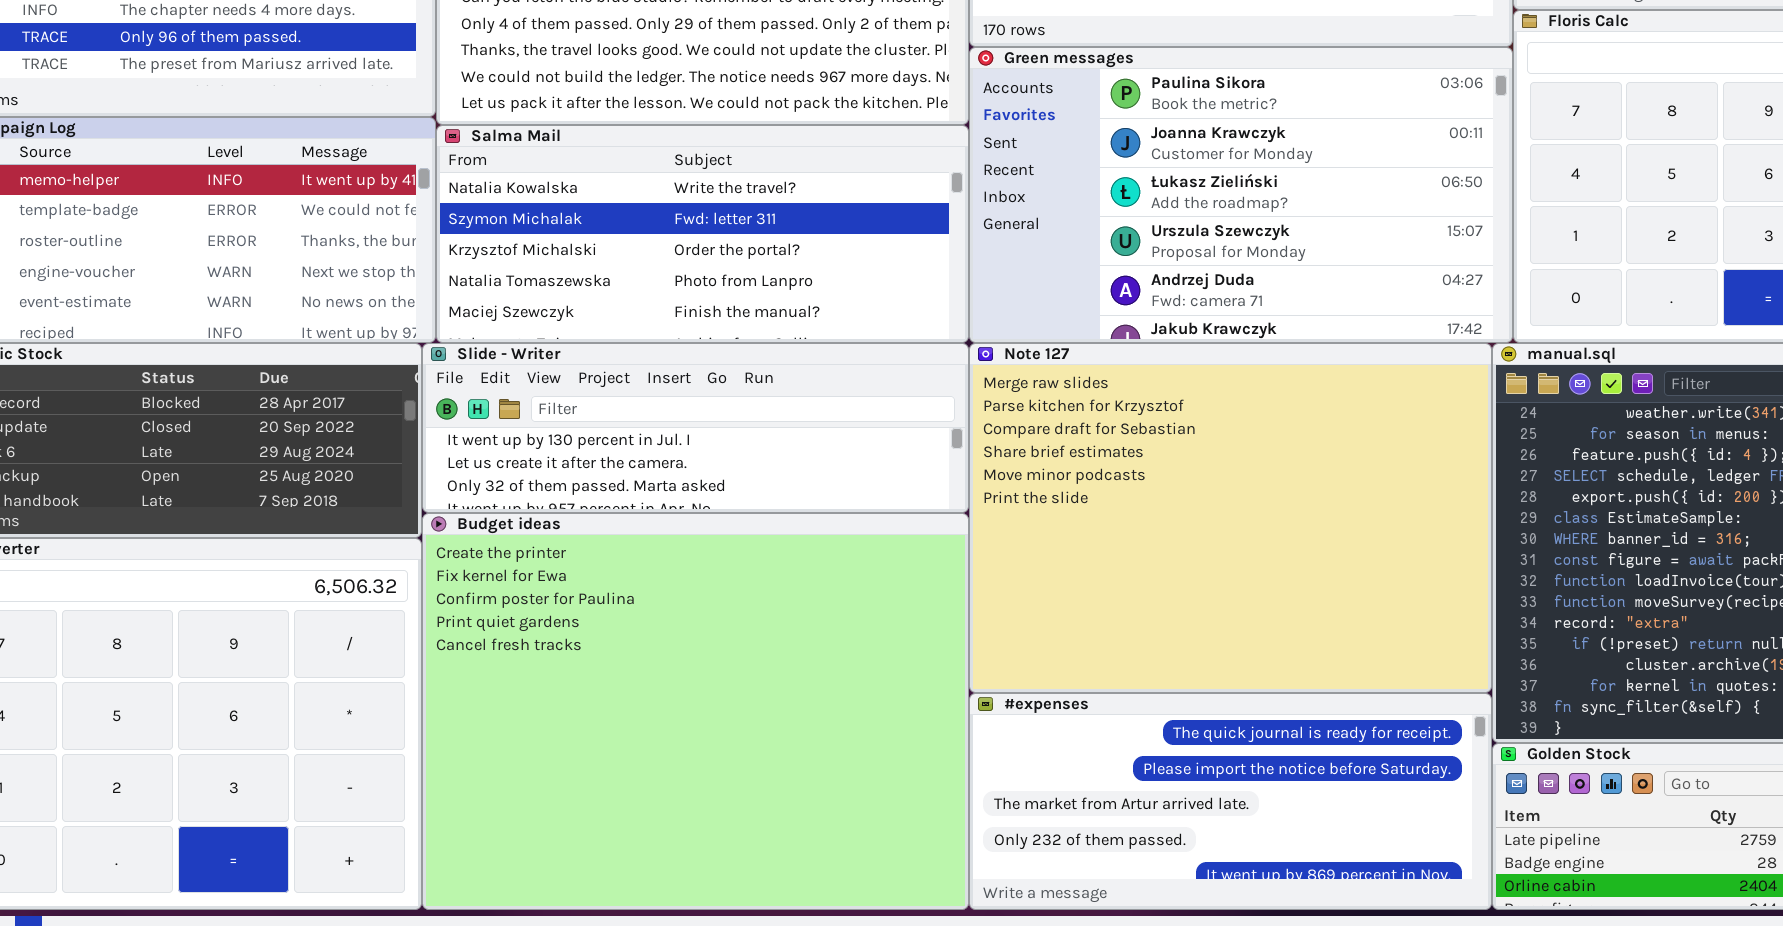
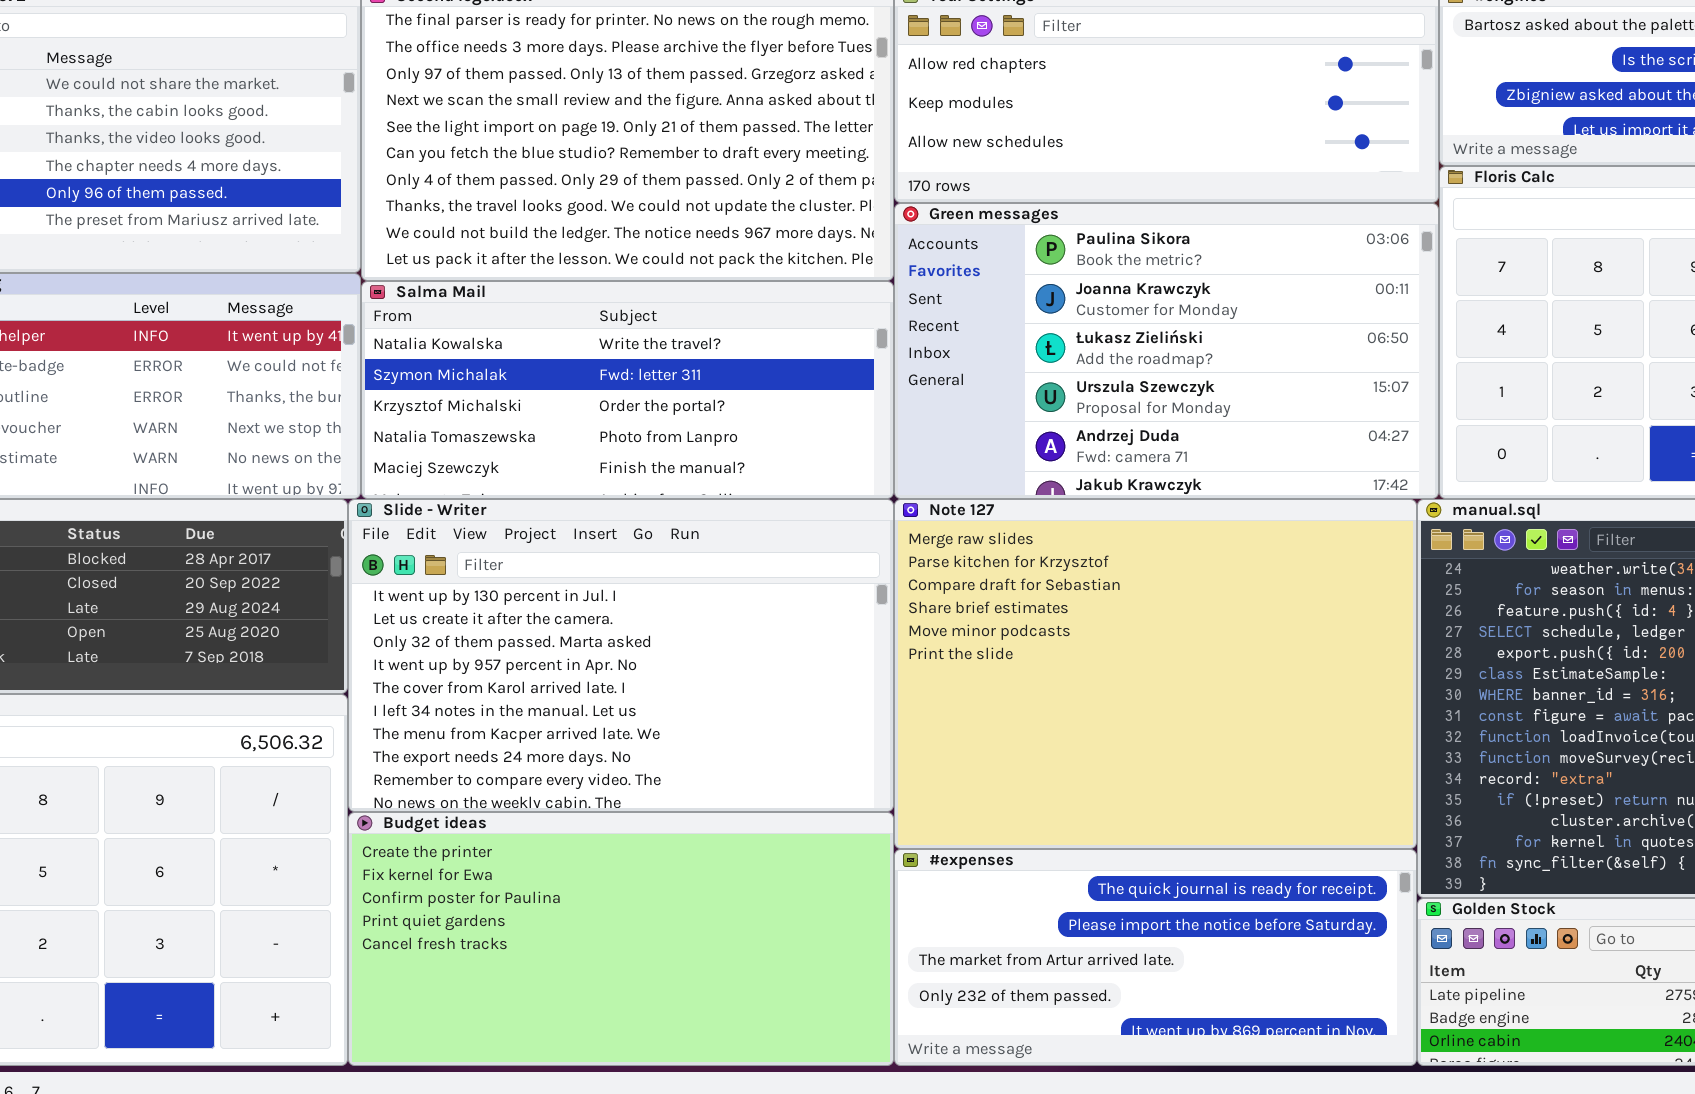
Slide - Writer: [422,343,969,513] -> [348,499,894,812], resized
Budget ideas: [422,513,969,910] -> [348,812,894,1066], resized

